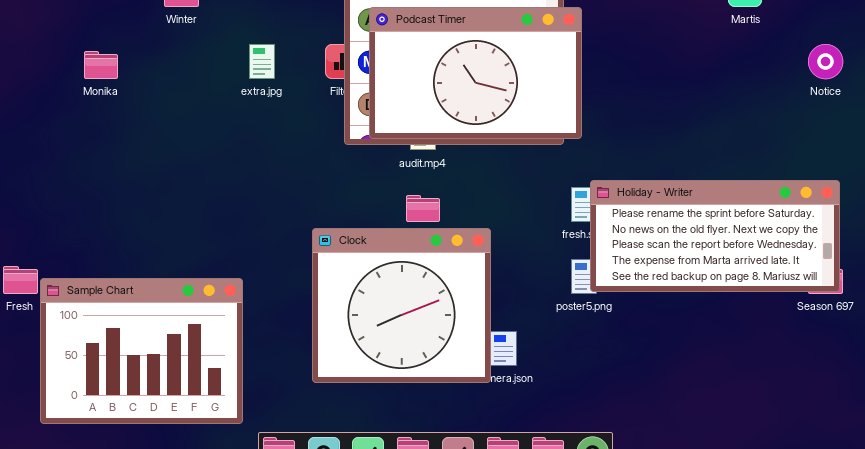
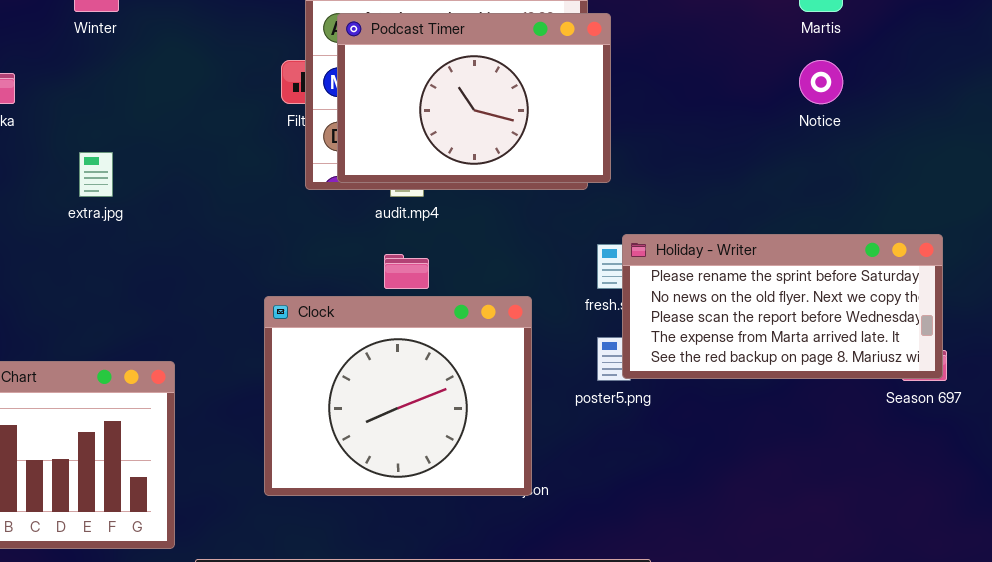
extra.jpg: [249,44,275,79] -> [79,152,113,197], moved
Notice: [808,44,843,79] -> [799,60,843,104], moved
Clock: [312,228,491,383] -> [264,296,532,496], resized

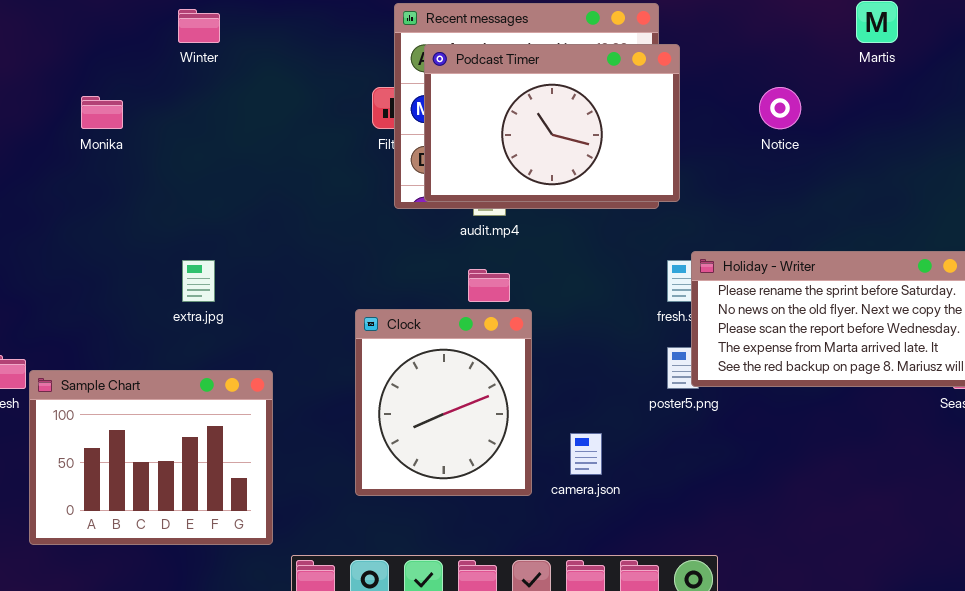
Notice: [799,60,843,104] -> [759,87,801,129], moved
extra.jpg: [79,152,113,197] -> [182,260,215,302], moved
Clock: [264,296,532,496] -> [355,309,532,496], resized

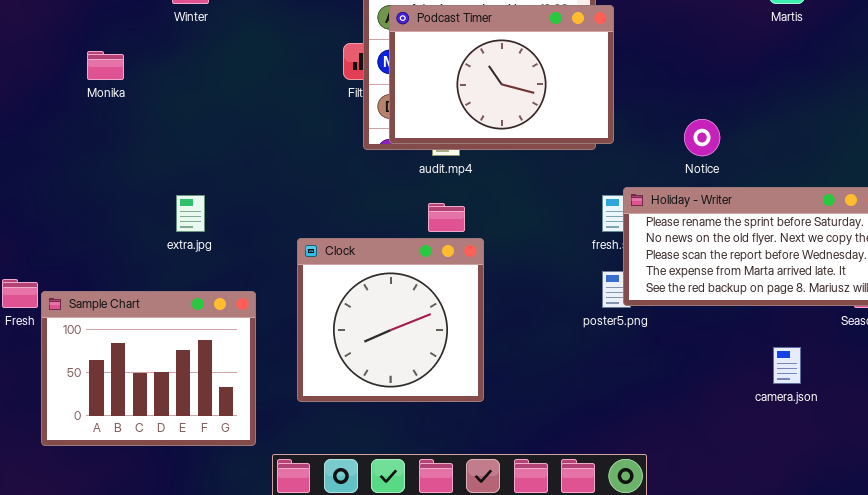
Notice: [759,87,801,129] -> [684,119,720,156], moved
Clock: [355,309,532,496] -> [297,238,484,402], resized
camera.json: [570,433,602,475] -> [773,347,801,384], moved

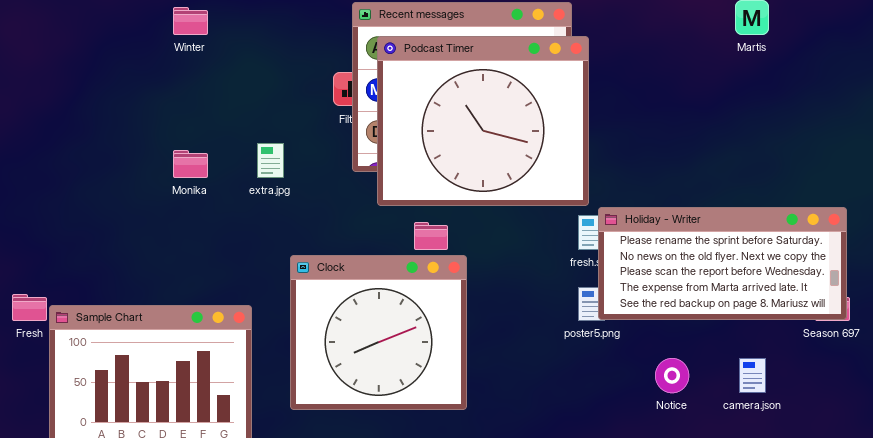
Podcast Timer: [389,5,614,144] -> [377,36,589,206], resized
Monika: [87,51,124,80] -> [173,150,208,178], moved
Notice: [684,119,720,156] -> [655,358,689,393], moved
extra.jpg: [176,195,205,232] -> [257,143,284,178], moved

